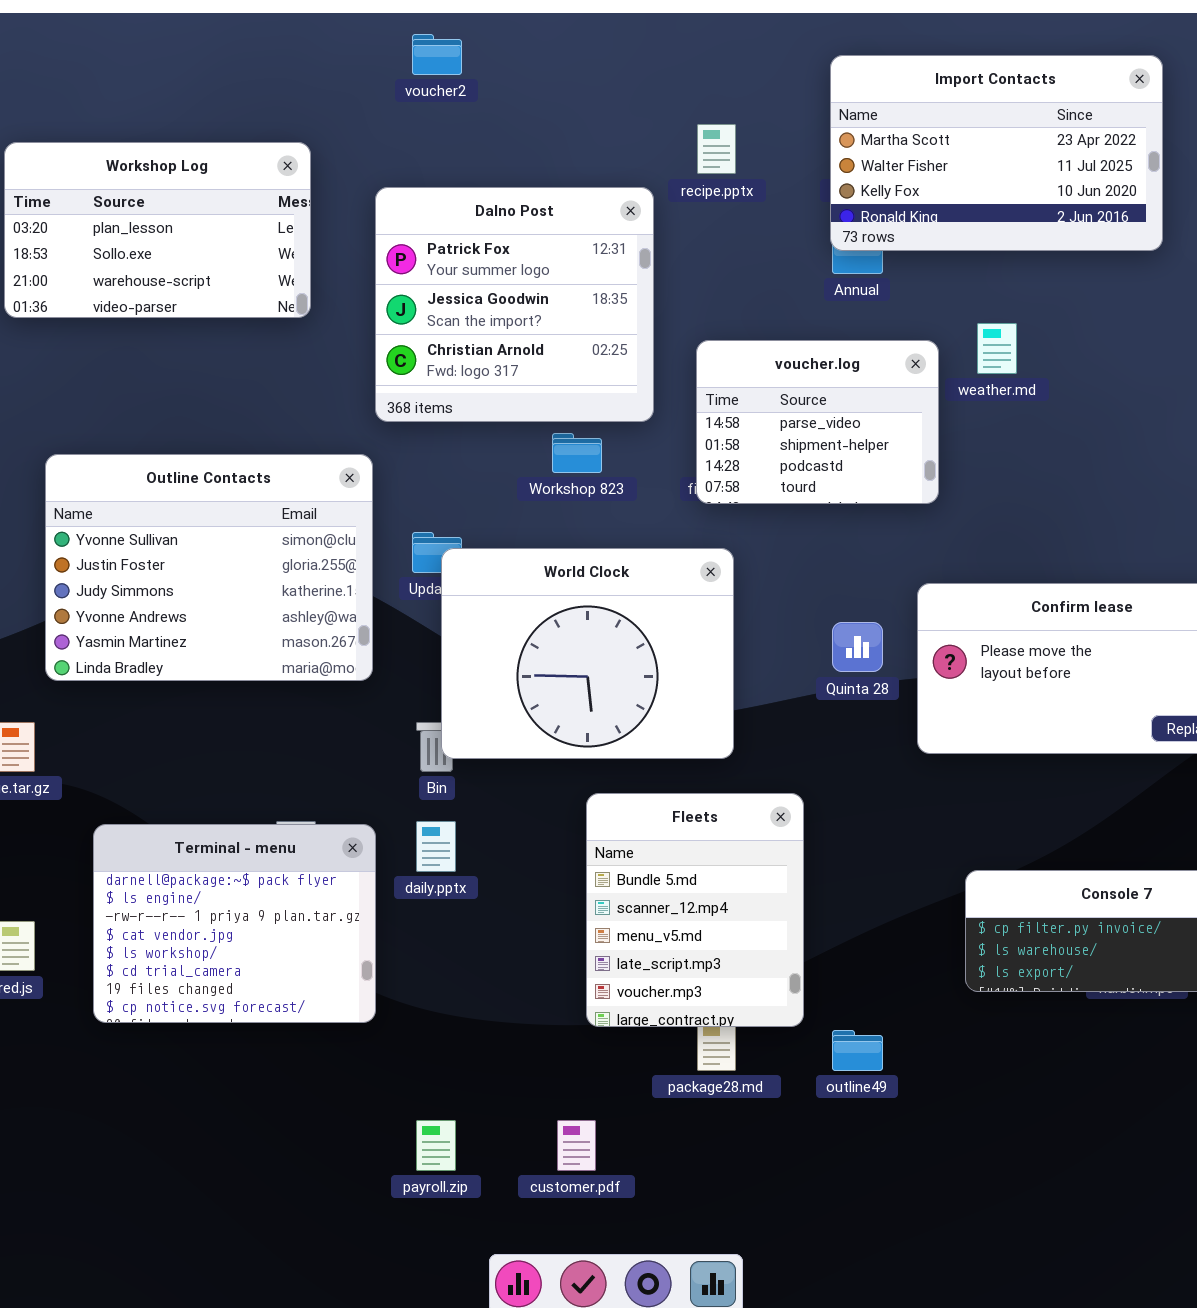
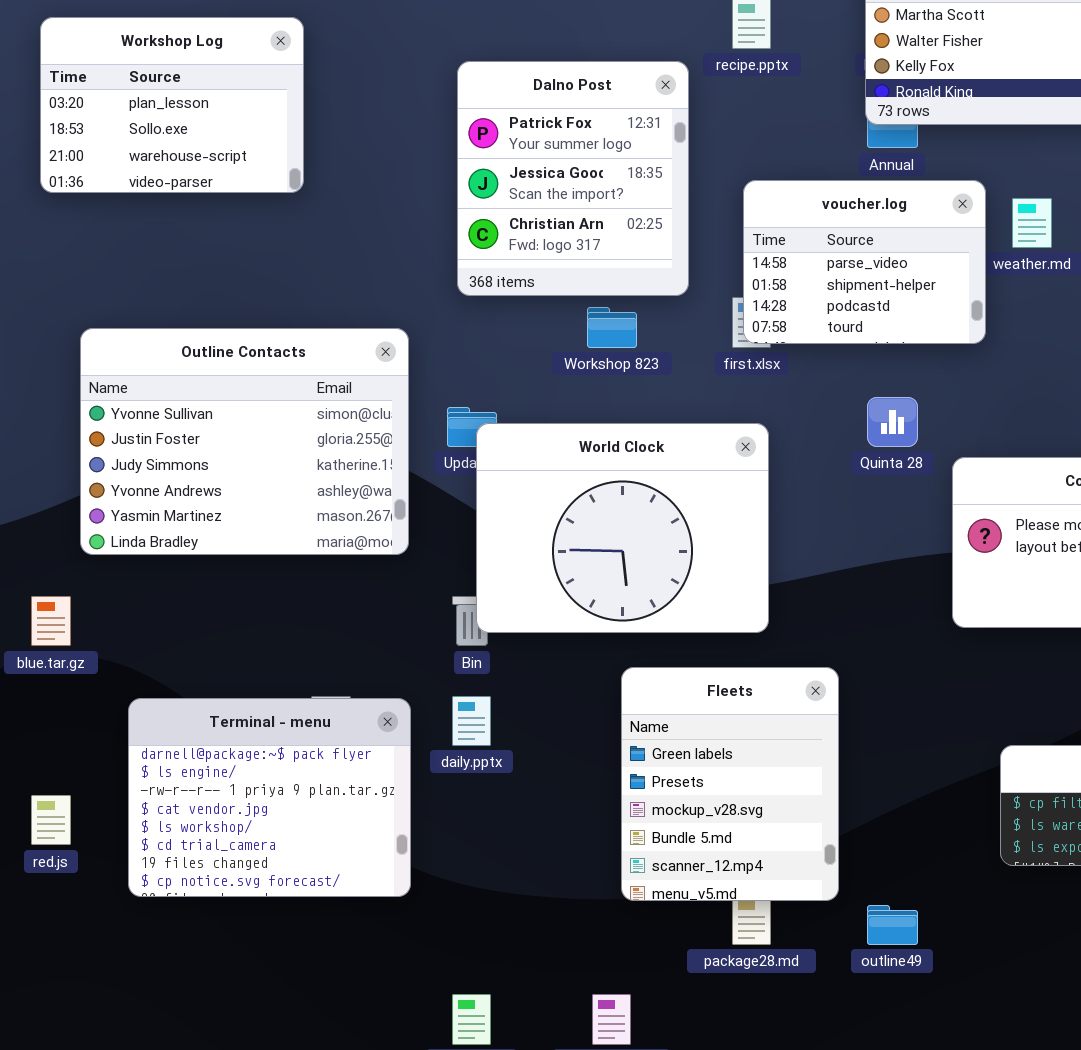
Workshop Log: [4,142,311,318] -> [40,17,304,193], resized
Dalno Post: [375,187,654,422] -> [457,61,689,296], resized
voucher.log: [696,340,939,504] -> [743,180,986,344], moved
Quinta 28: [832,622,883,672] -> [867,397,918,447], moved
Fleets: [586,793,804,1027] -> [621,667,839,901], scrolled up 3 rows

